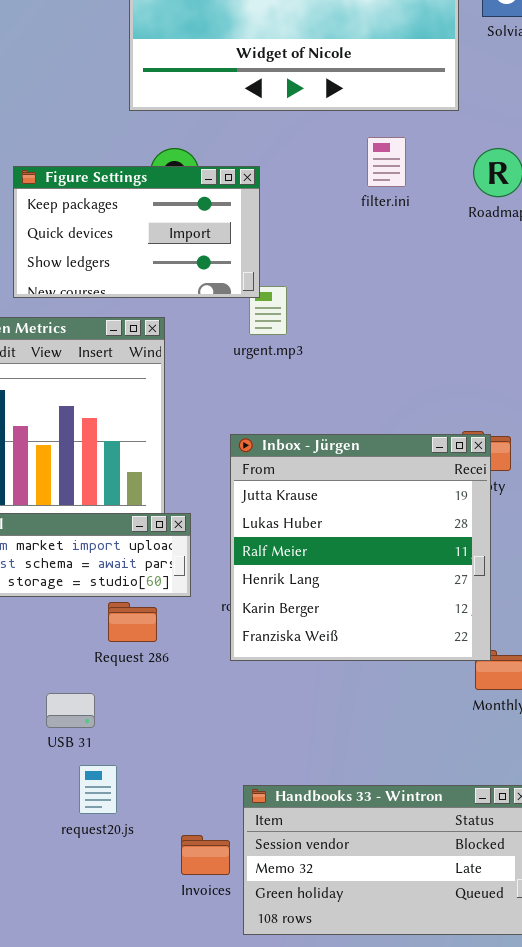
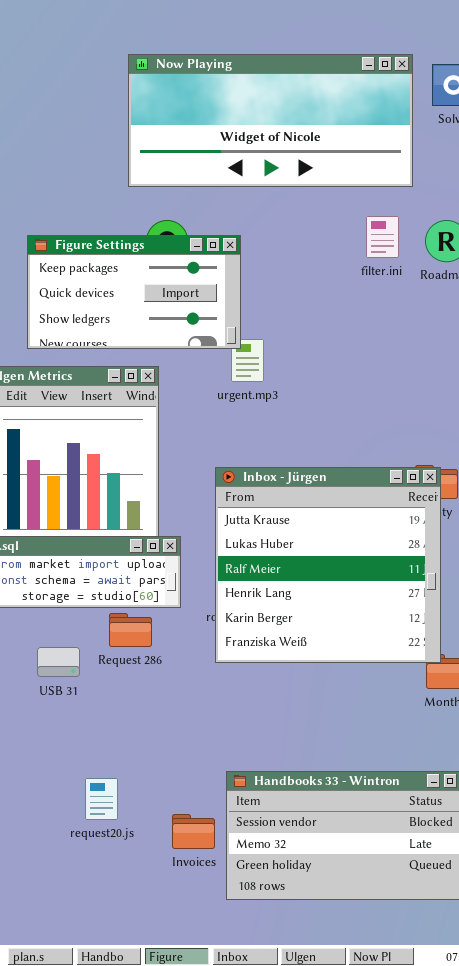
filter.ini: [367,137,406,187] -> [366,216,399,258], moved
USB 31: [46,693,95,728] -> [37,647,80,677], moved
request20.js: [79,765,117,814] -> [85,778,118,820], moved

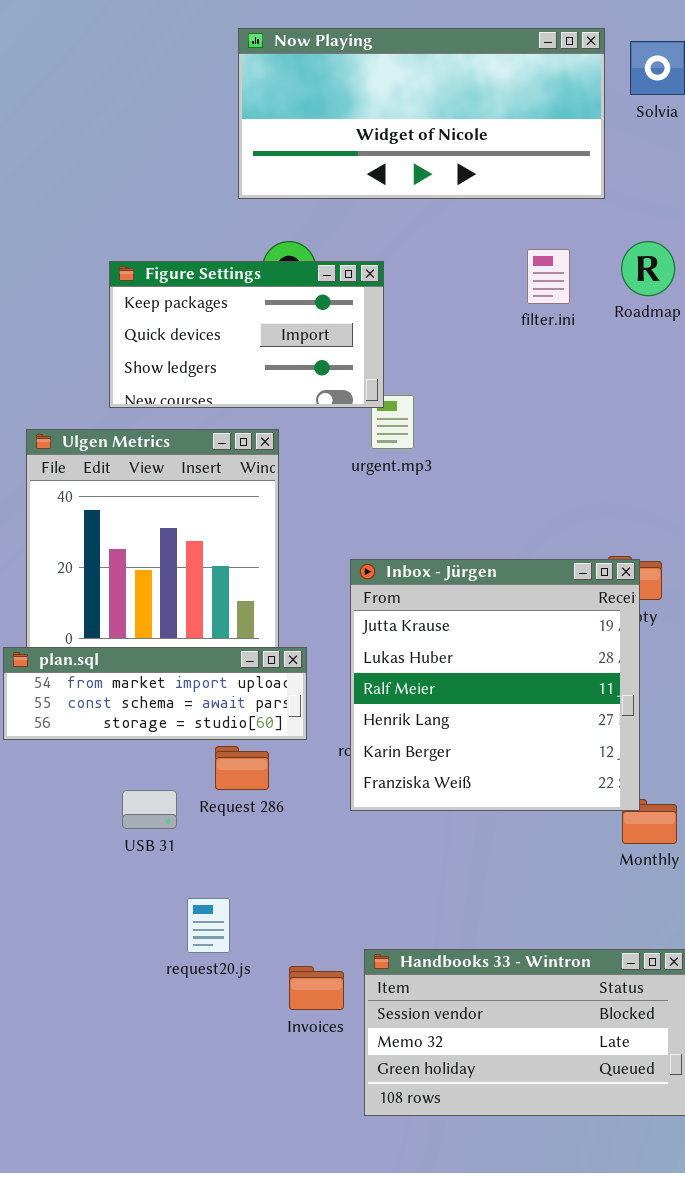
filter.ini: [366,216,399,258] -> [527,249,570,304], moved
request20.js: [85,778,118,820] -> [187,898,230,953], moved
Invoices: [172,814,215,849] -> [289,966,344,1010], moved

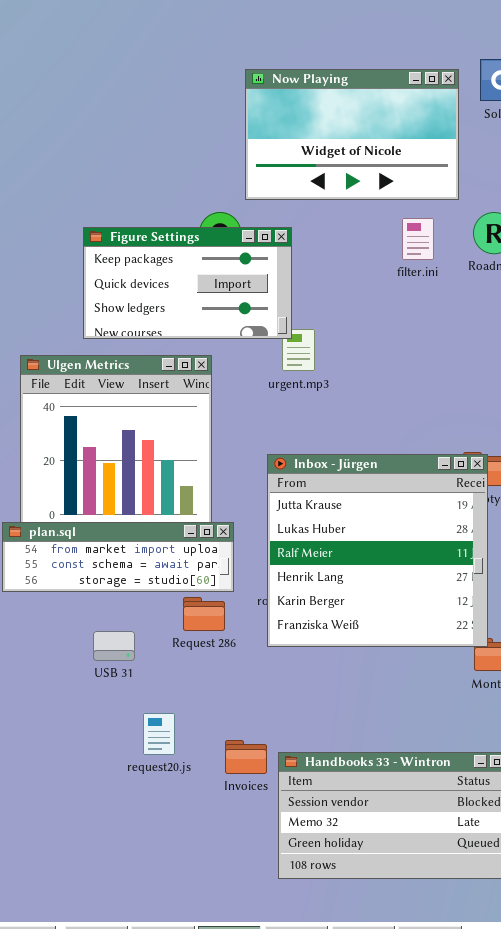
Now Playing: [238,28,605,199] -> [245,69,459,200], moved, resized
Request 286: [215,746,269,790] -> [183,597,225,631], moved
Invoices: [289,966,344,1010] -> [225,740,267,774], moved

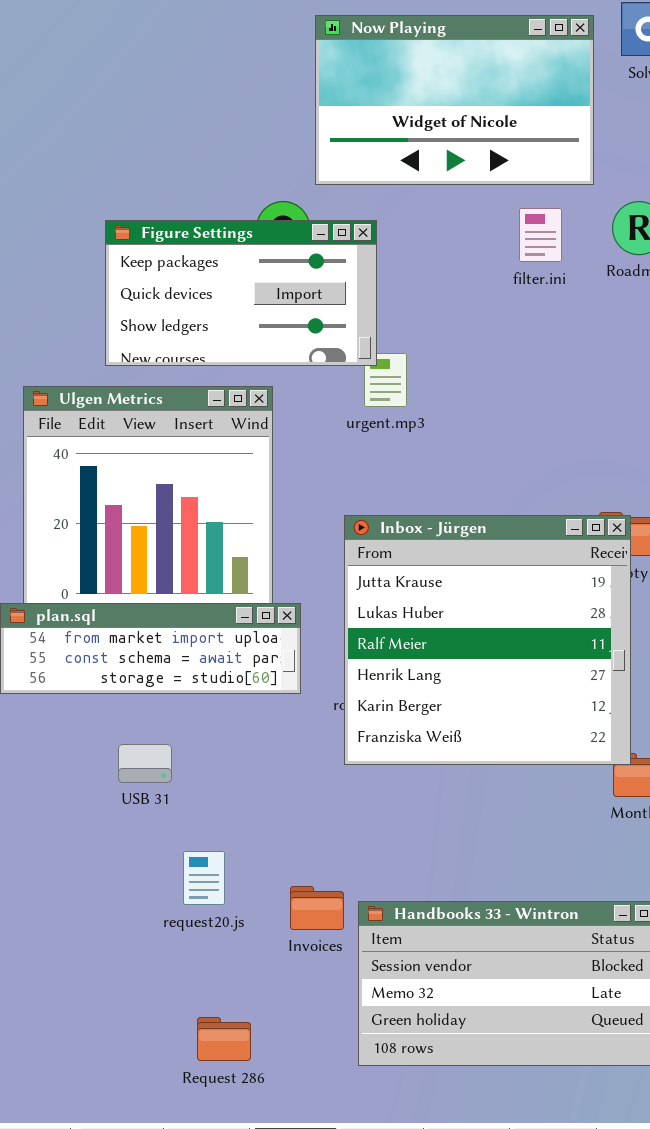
Request 286: [183,597,225,631] -> [197,1017,251,1061], moved

